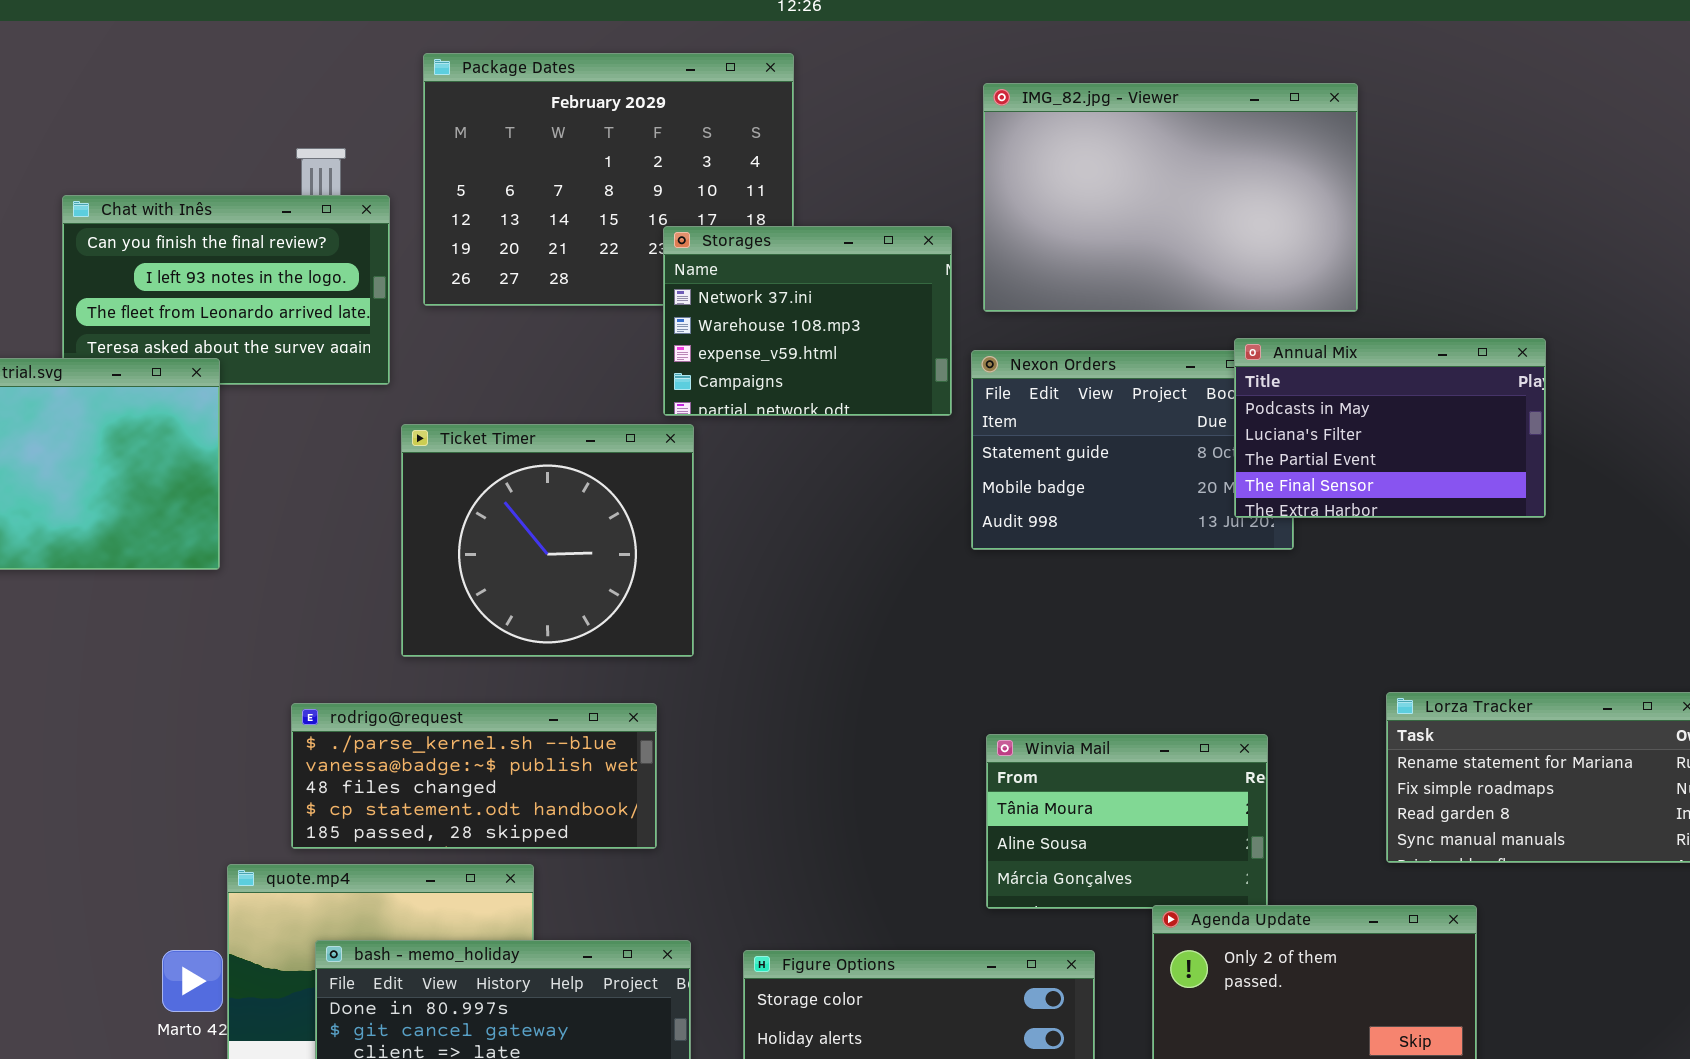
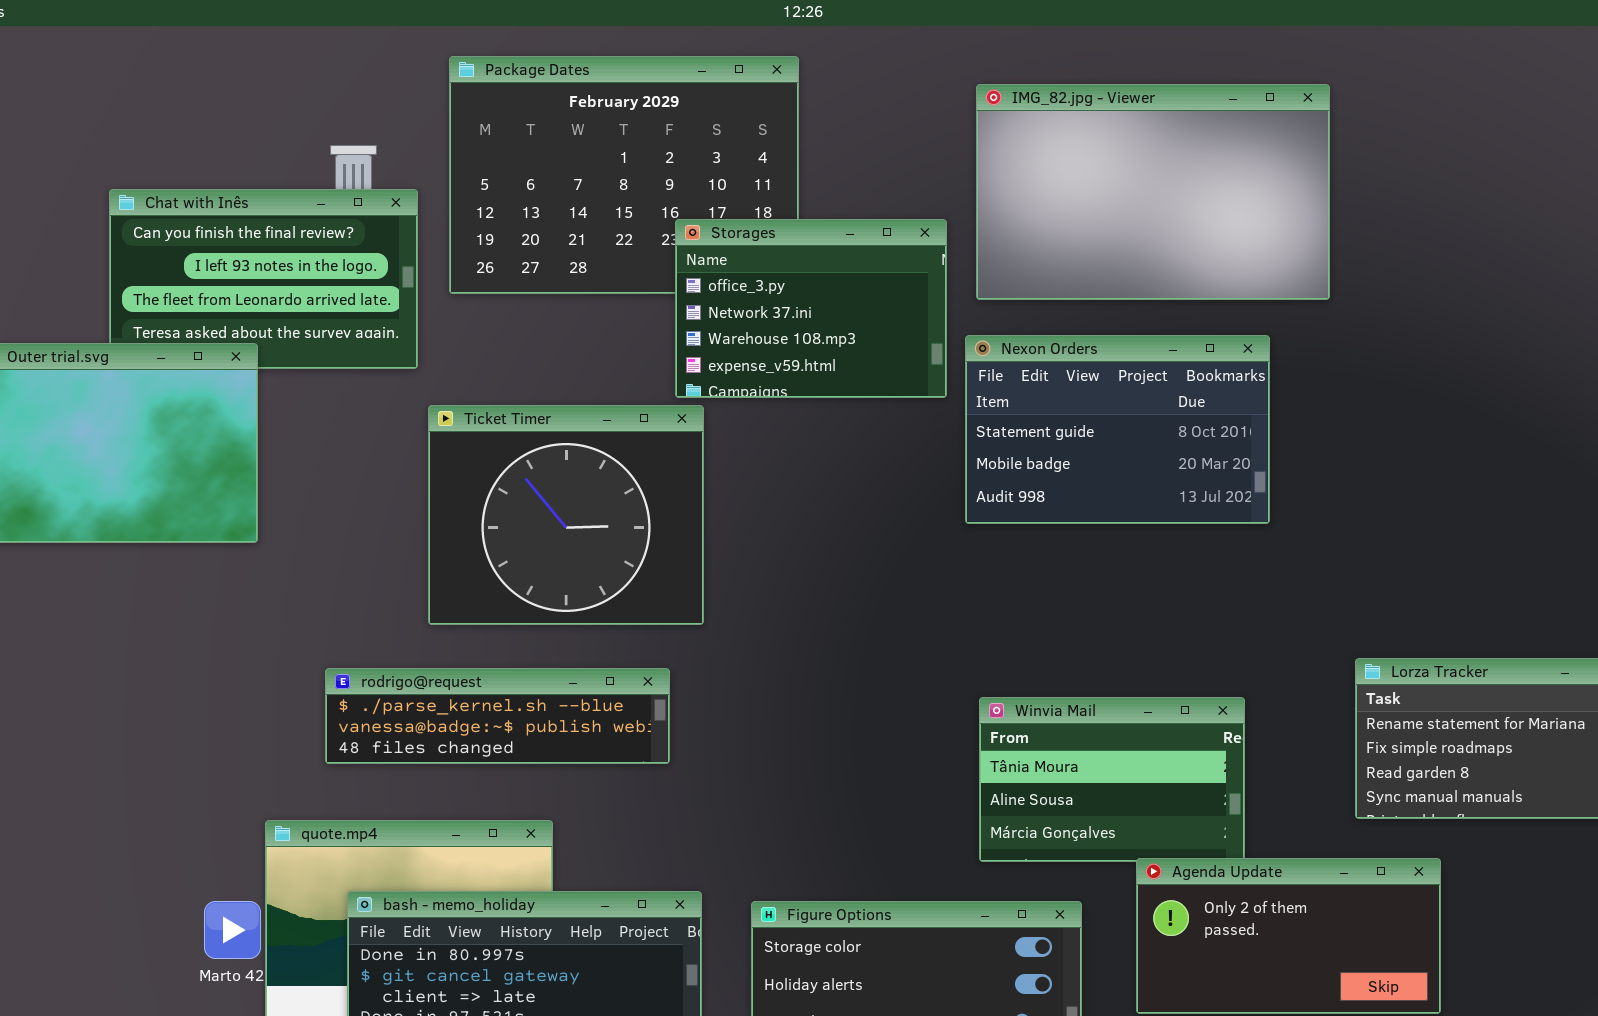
Storages: [663,226,952,416] -> [675,219,947,398], scrolled up 1 row
Annual Mix: [1234,338,1546,518] -> none, closed
rodrigo@request: [291,703,657,849] -> [325,668,670,764], resized

